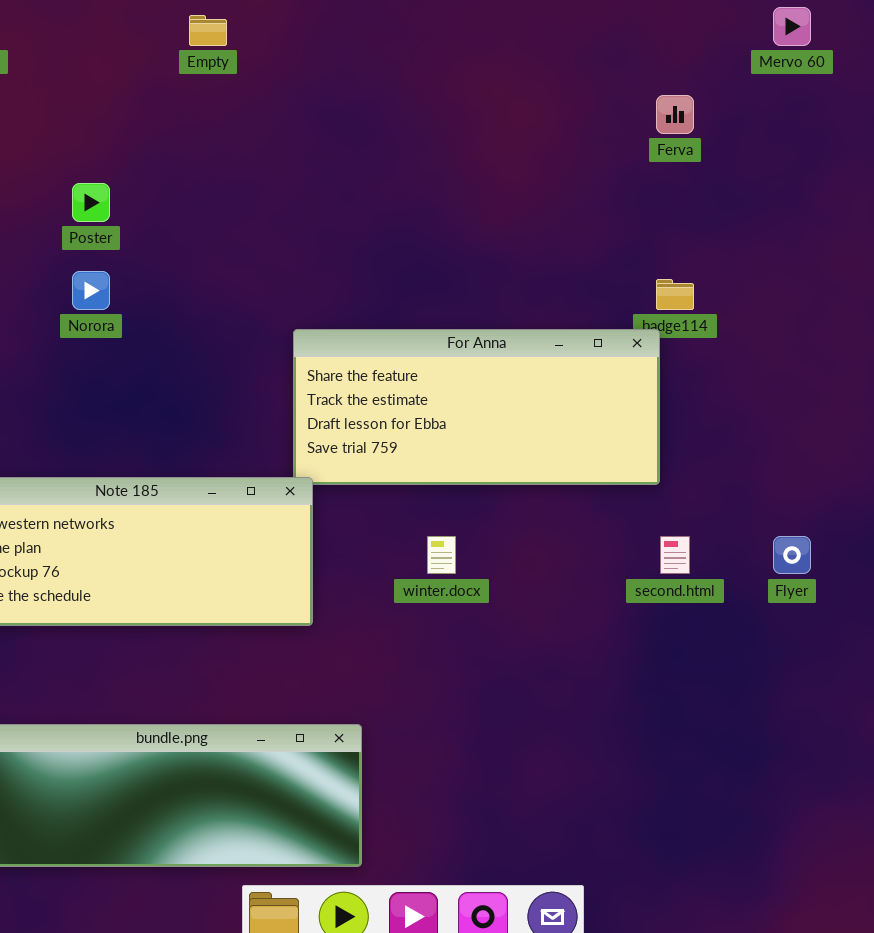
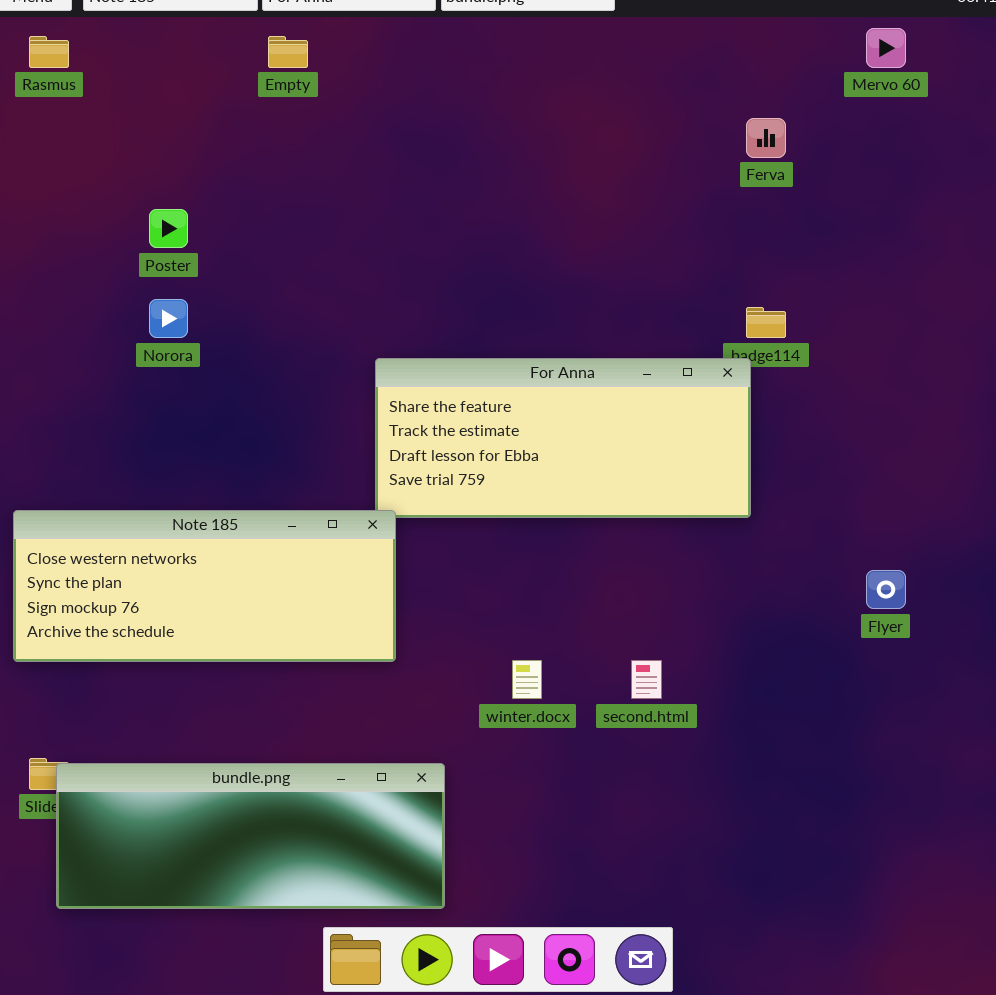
winter.docx: [427,536,456,574] -> [512,660,542,699], moved
second.html: [660,536,690,574] -> [631,660,662,699], moved

